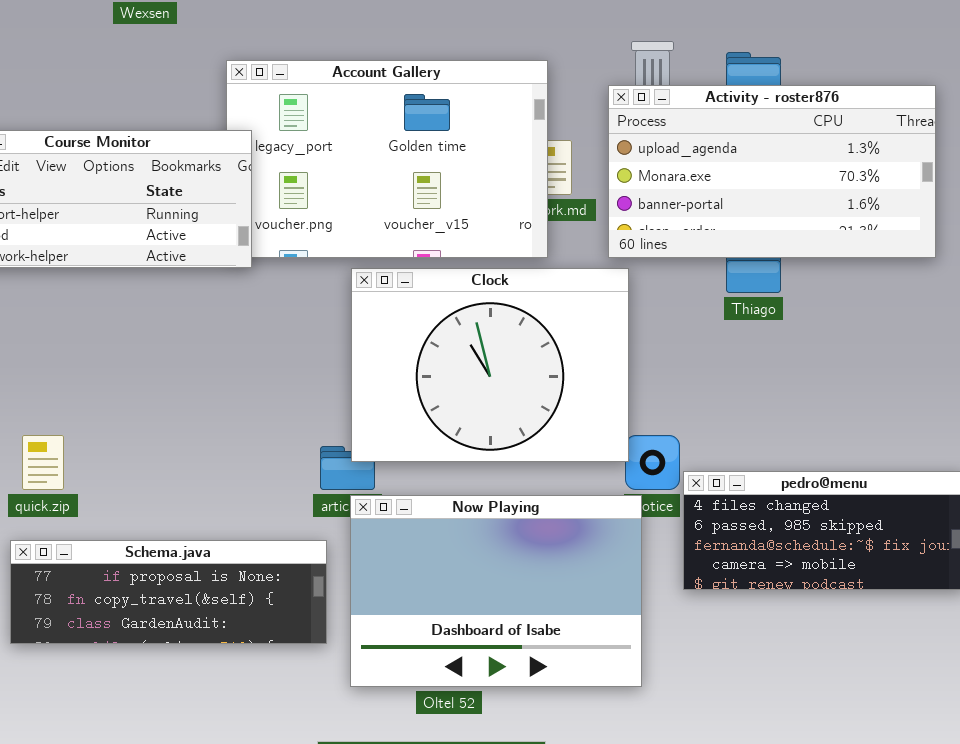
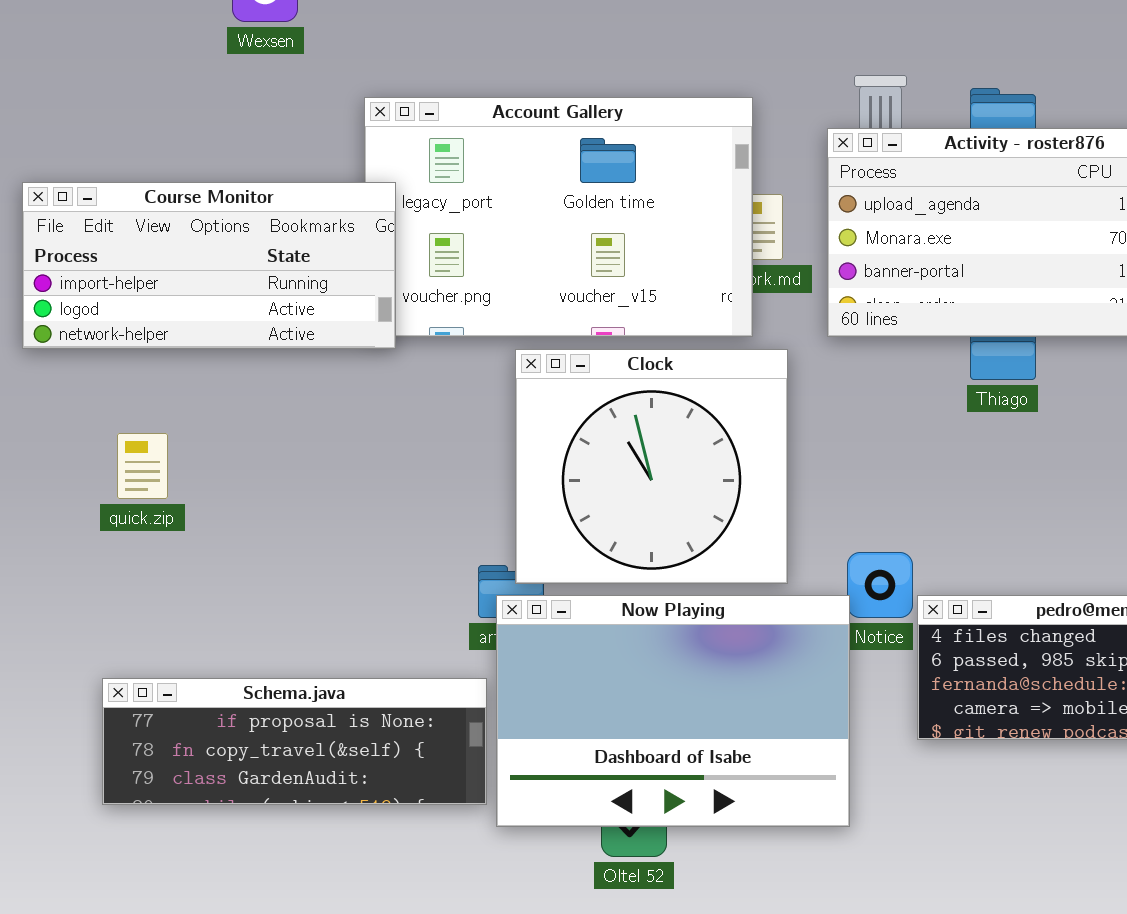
Clock: [351,268,629,462] -> [515,349,788,584], resized
quick.zip: [22,435,64,490] -> [117,433,168,499], moved
Now Playing: [350,495,642,687] -> [496,595,850,827], moved

